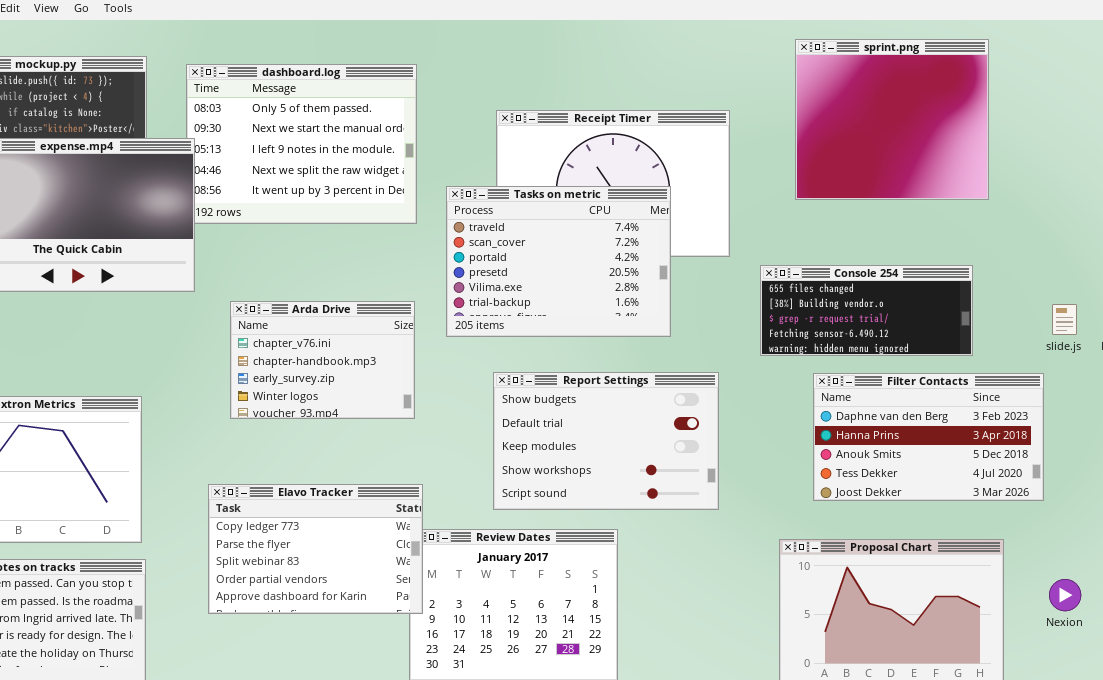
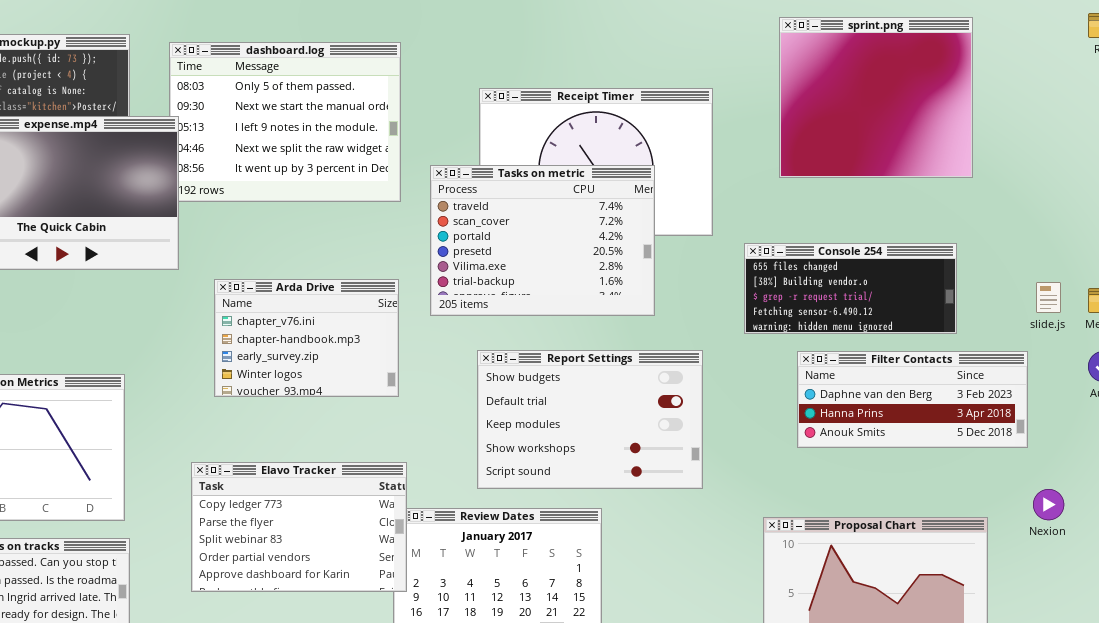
Filter Contacts: [813,373,1044,501] -> [797,351,1028,448], resized
Nexion: [1049,579,1081,611] -> [1033,489,1064,520], moved

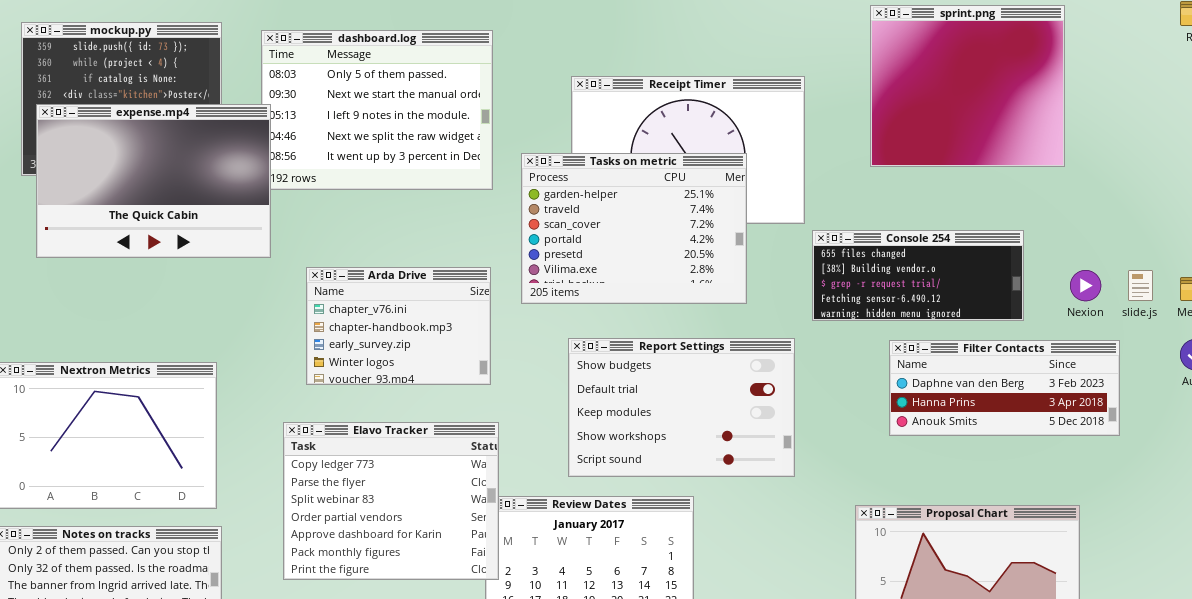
Tasks on metric: [430,165,655,316] -> [521,153,747,304], scrolled up 1 row
Console 254: [744,243,957,334] -> [812,230,1024,321], moved
Elavo Tracker: [191,462,407,592] -> [283,422,499,580], resized
Nexion: [1033,489,1064,520] -> [1070,270,1101,301], moved

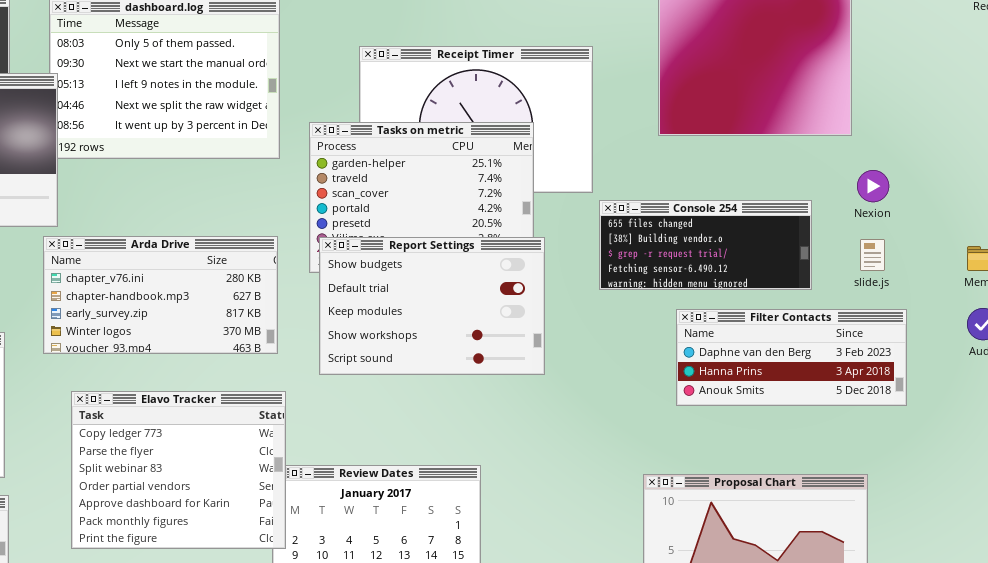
Arda Drive: [306,267,491,385] -> [43,236,278,354], resized
Nexion: [1070,270,1101,301] -> [857,170,889,202], moved
slide.js: [1128,270,1153,301] -> [860,239,885,271], moved
Report Settings: [568,338,795,477] -> [319,237,545,375], moved

